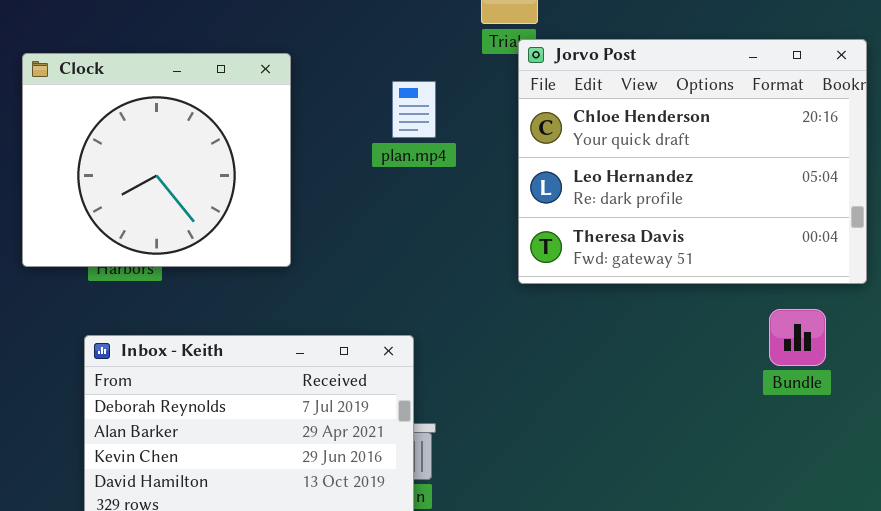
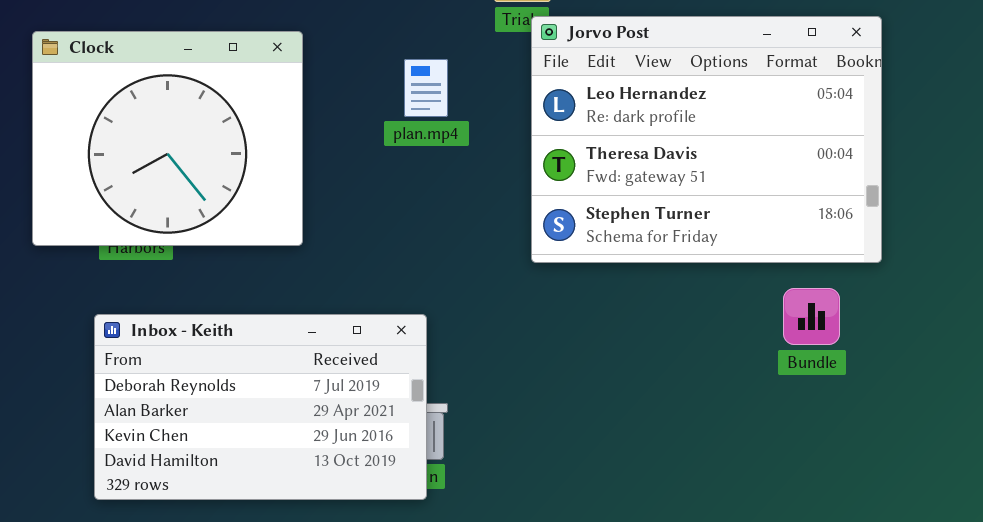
Jorvo Post: [518,39,867,284] -> [531,16,882,263], scrolled down 1 row

